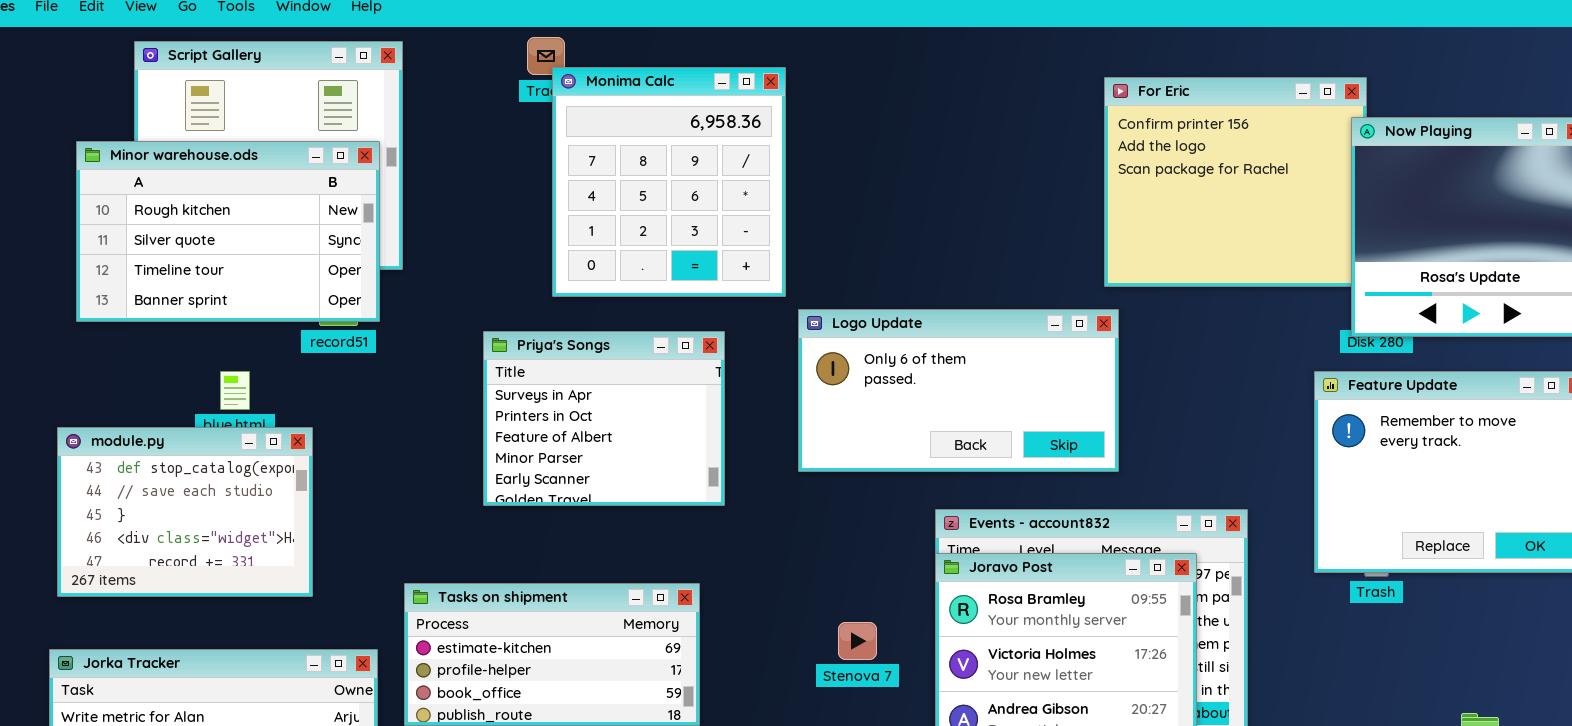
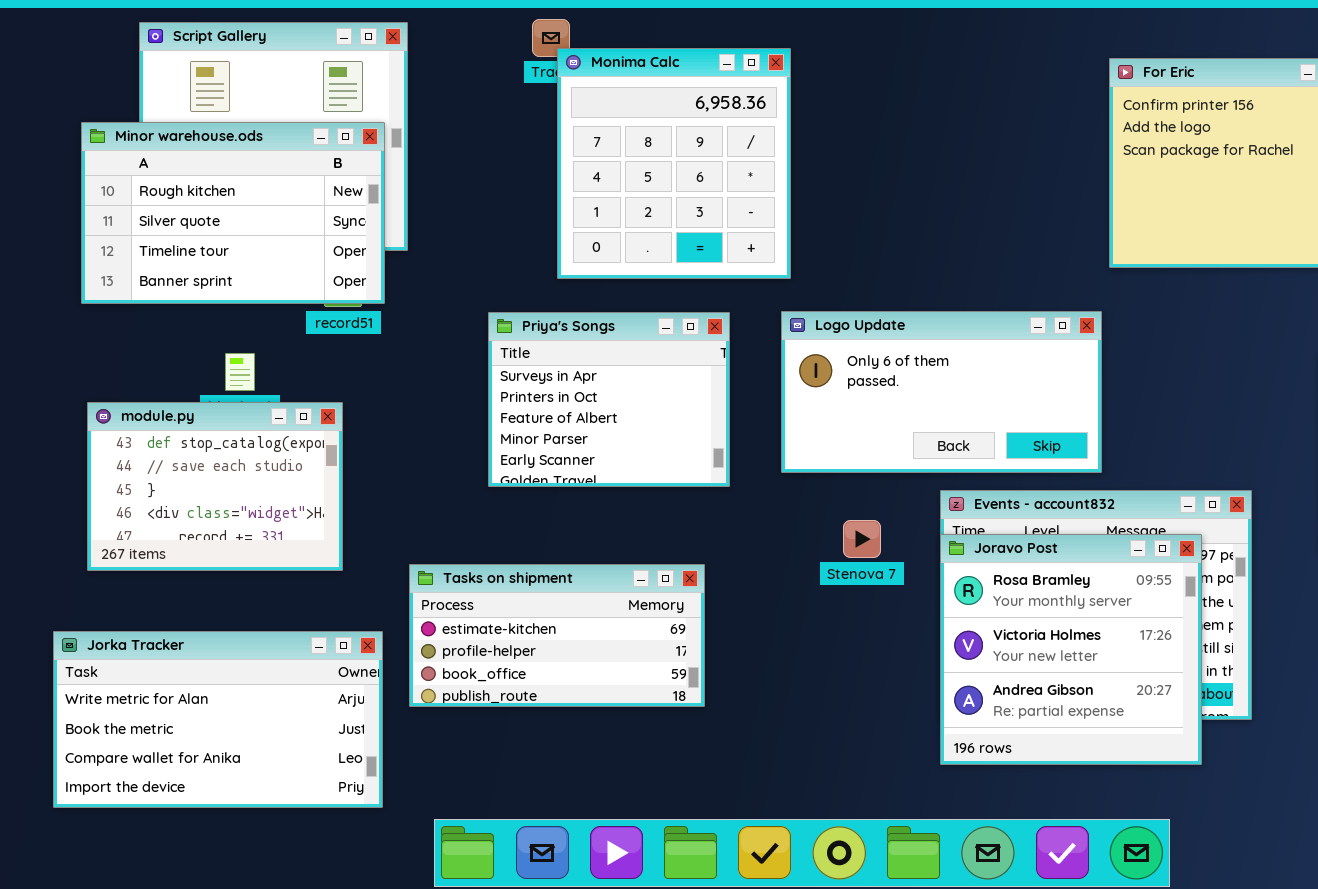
Logo Update: [798,309,1119,472] -> [781,311,1102,473], moved
module.py: [57,427,313,597] -> [87,402,343,571], moved
Stenova 7: [838,622,877,660] -> [843,520,881,558], moved

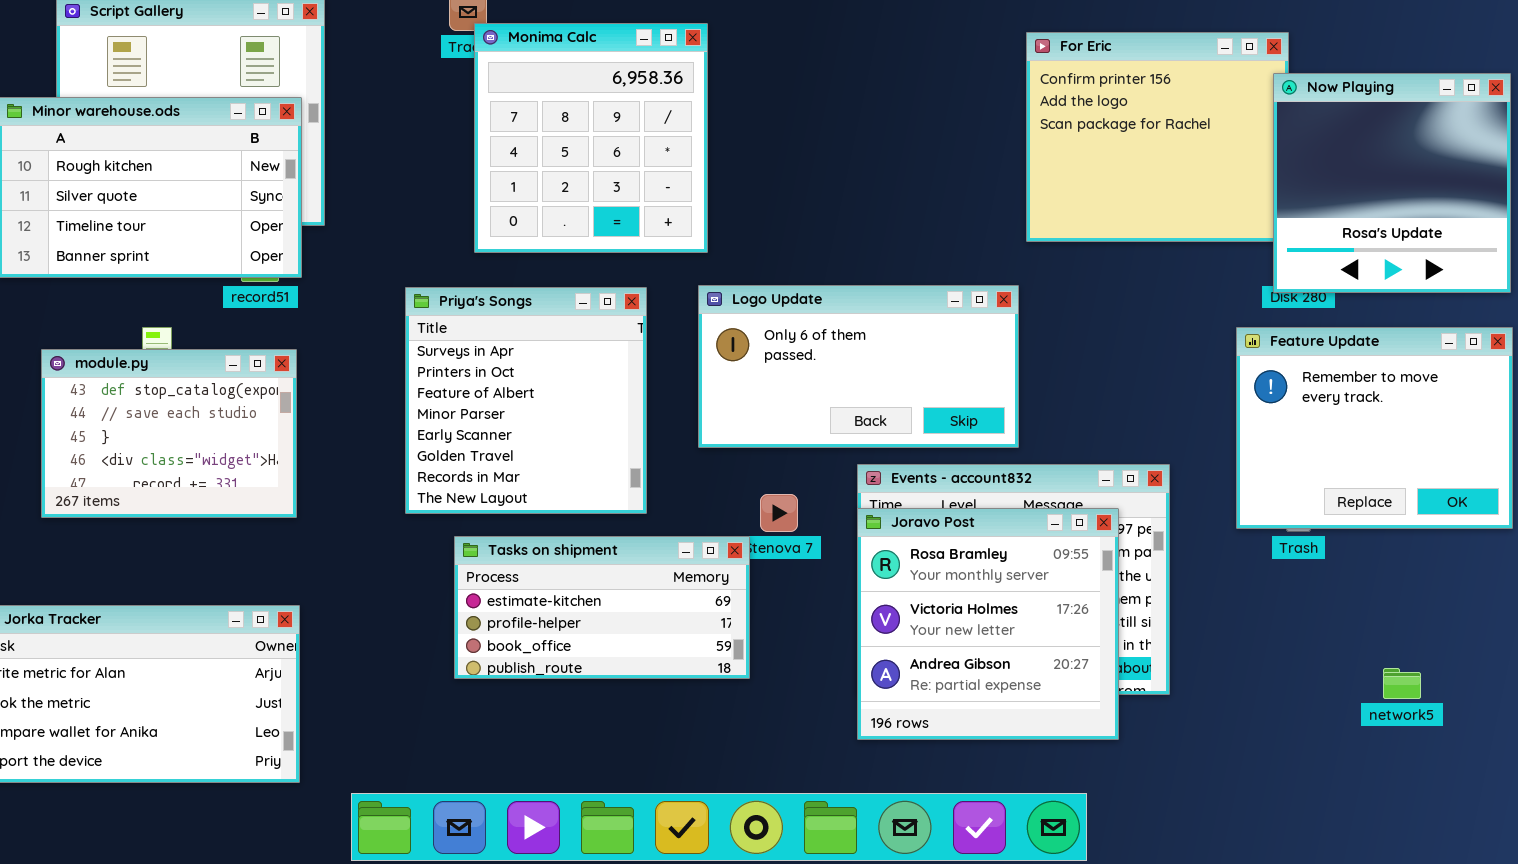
Priya's Songs: [488,312,730,487] -> [405,287,647,514], resized
module.py: [87,402,343,571] -> [41,349,297,518], moved
Tasks on shipment: [409,564,705,707] -> [454,536,750,679], moved

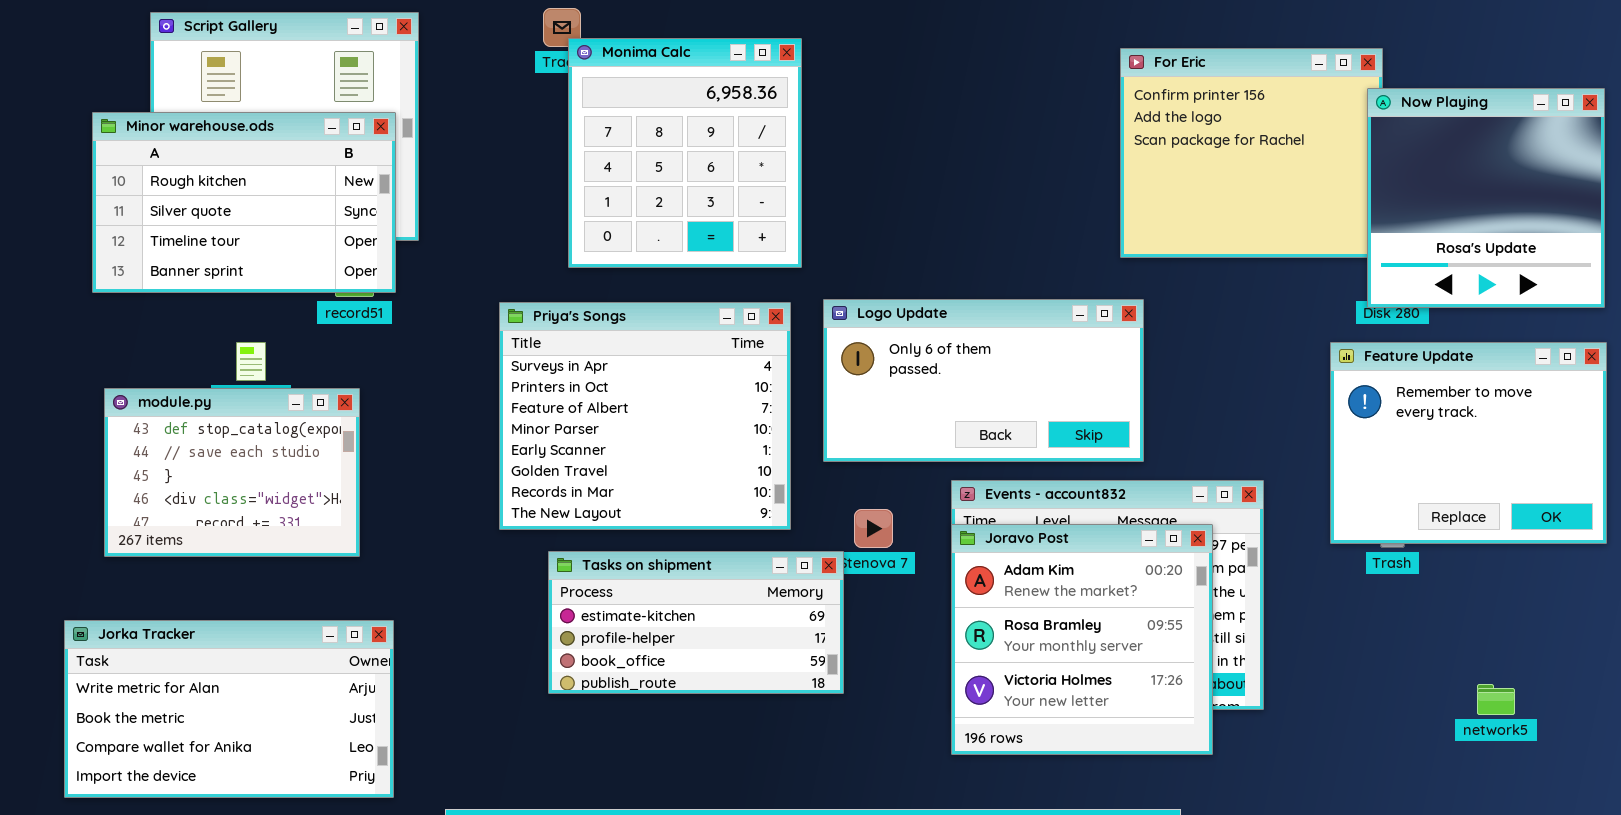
Logo Update: [698,285,1019,448] -> [823,299,1144,462], moved
Priya's Songs: [405,287,647,514] -> [499,302,791,530], resized
module.py: [41,349,297,518] -> [104,388,360,557], moved
Joravo Post: [857,508,1119,740] -> [951,524,1213,755], scrolled up 1 row

